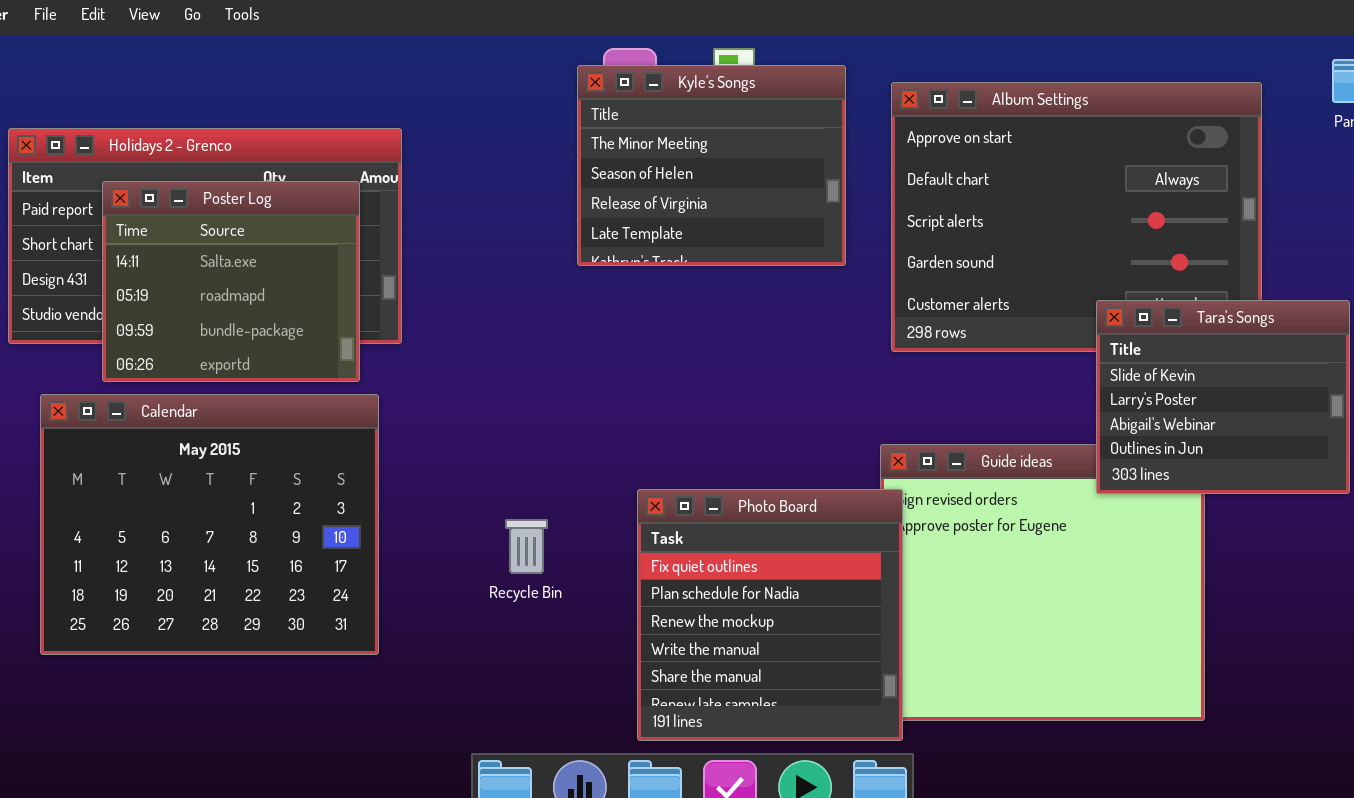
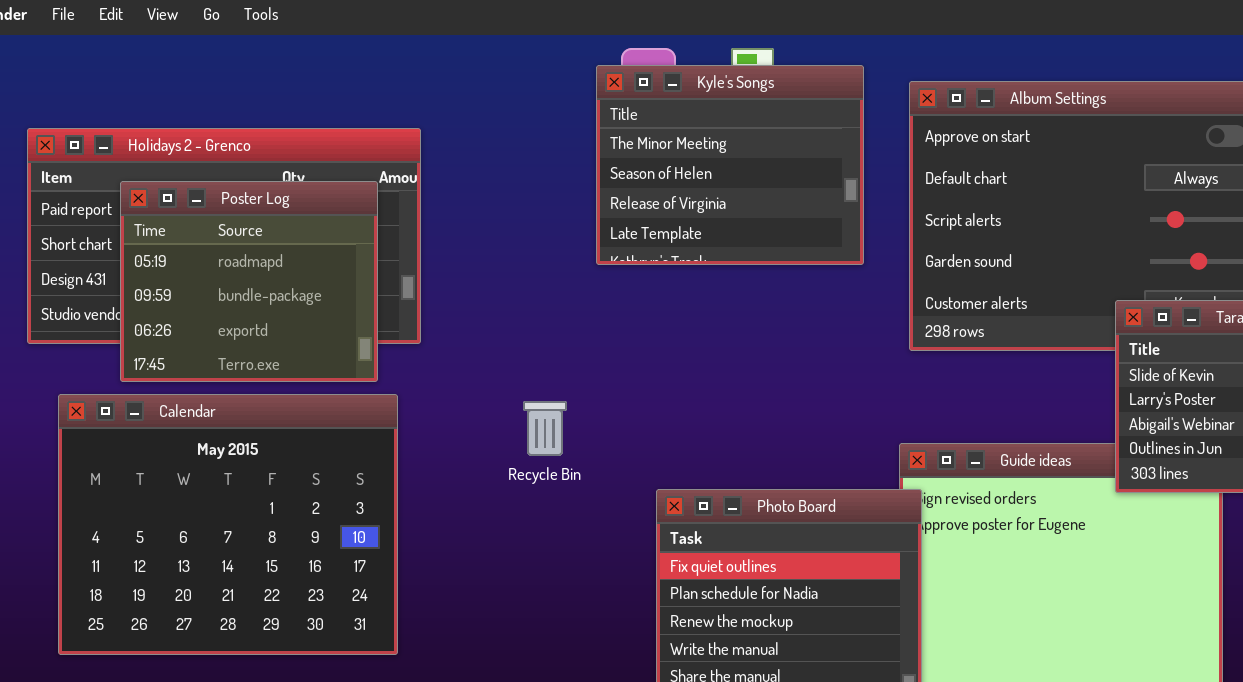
Poster Log: [102,181,360,382] -> [120,181,378,382], scrolled down 1 row
Recycle Bin: [505,519,548,574] -> [523,401,567,456], moved

